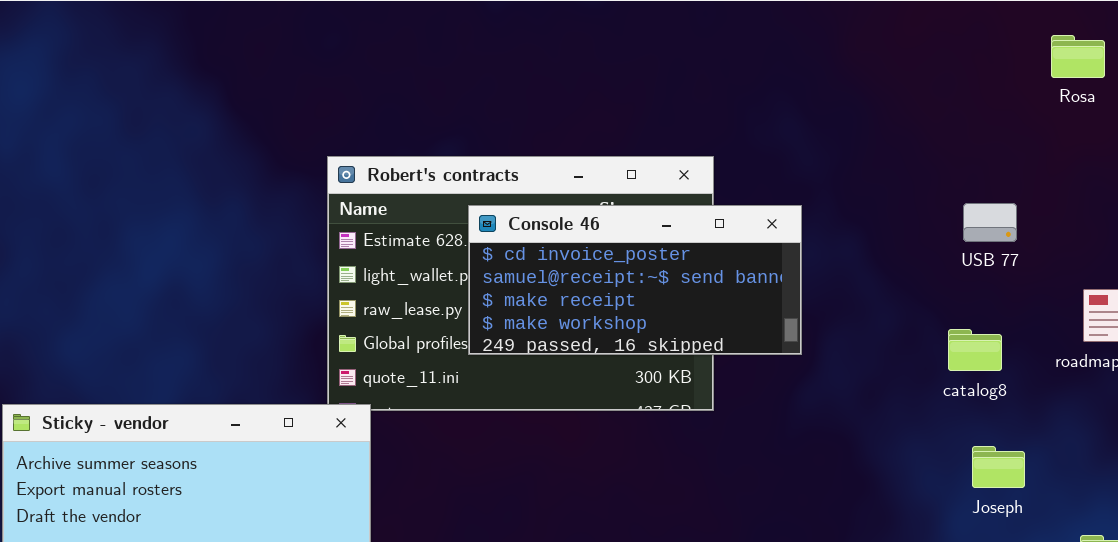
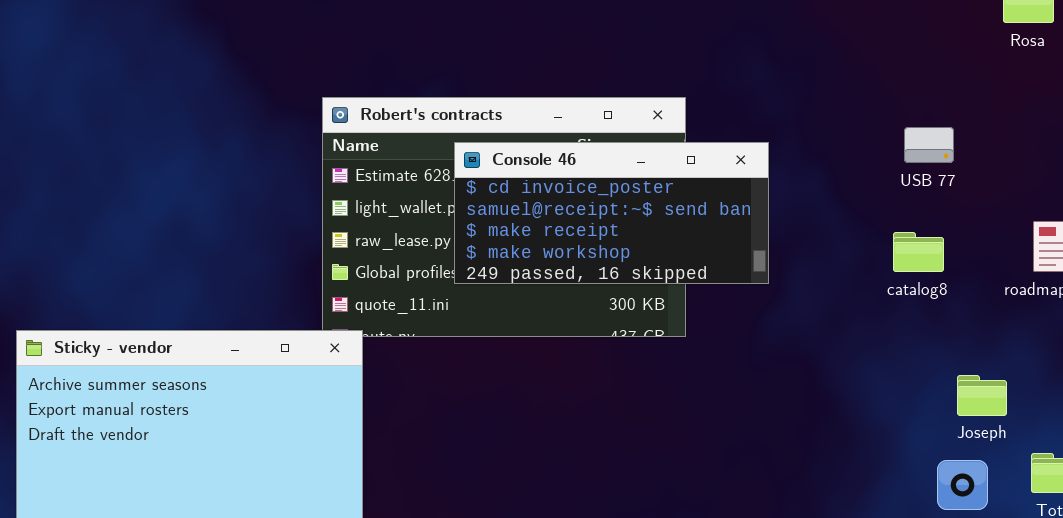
USB 77: [963,203,1017,242] -> [904,127,954,163], moved
catalog8: [948,329,1002,371] -> [893,232,944,272], moved
Joseph: [972,446,1025,488] -> [957,375,1007,416], moved

